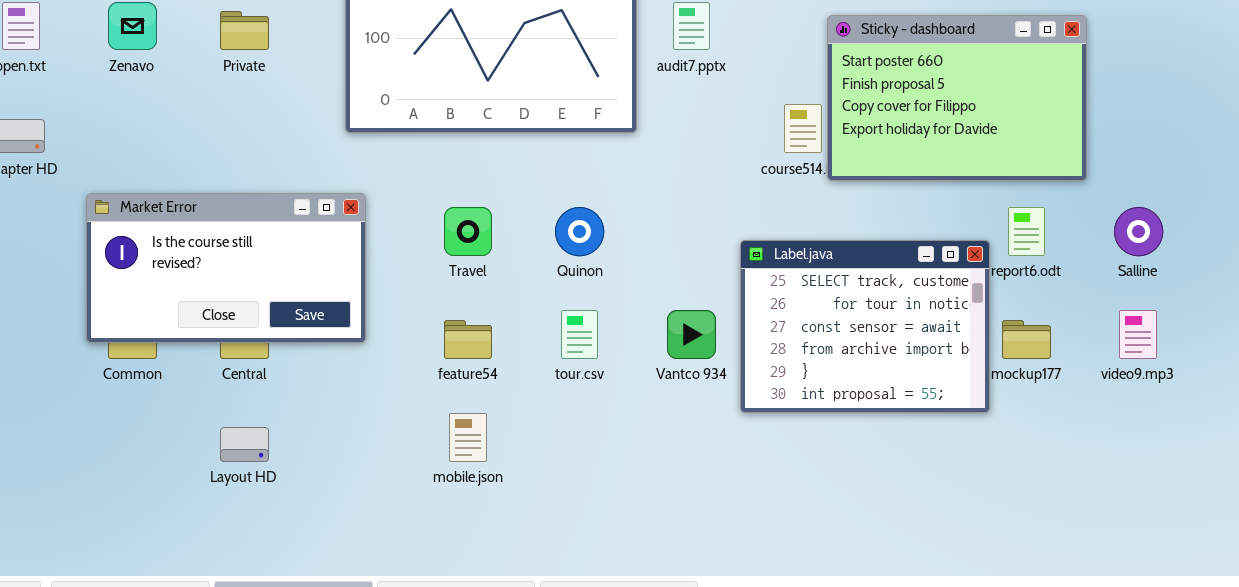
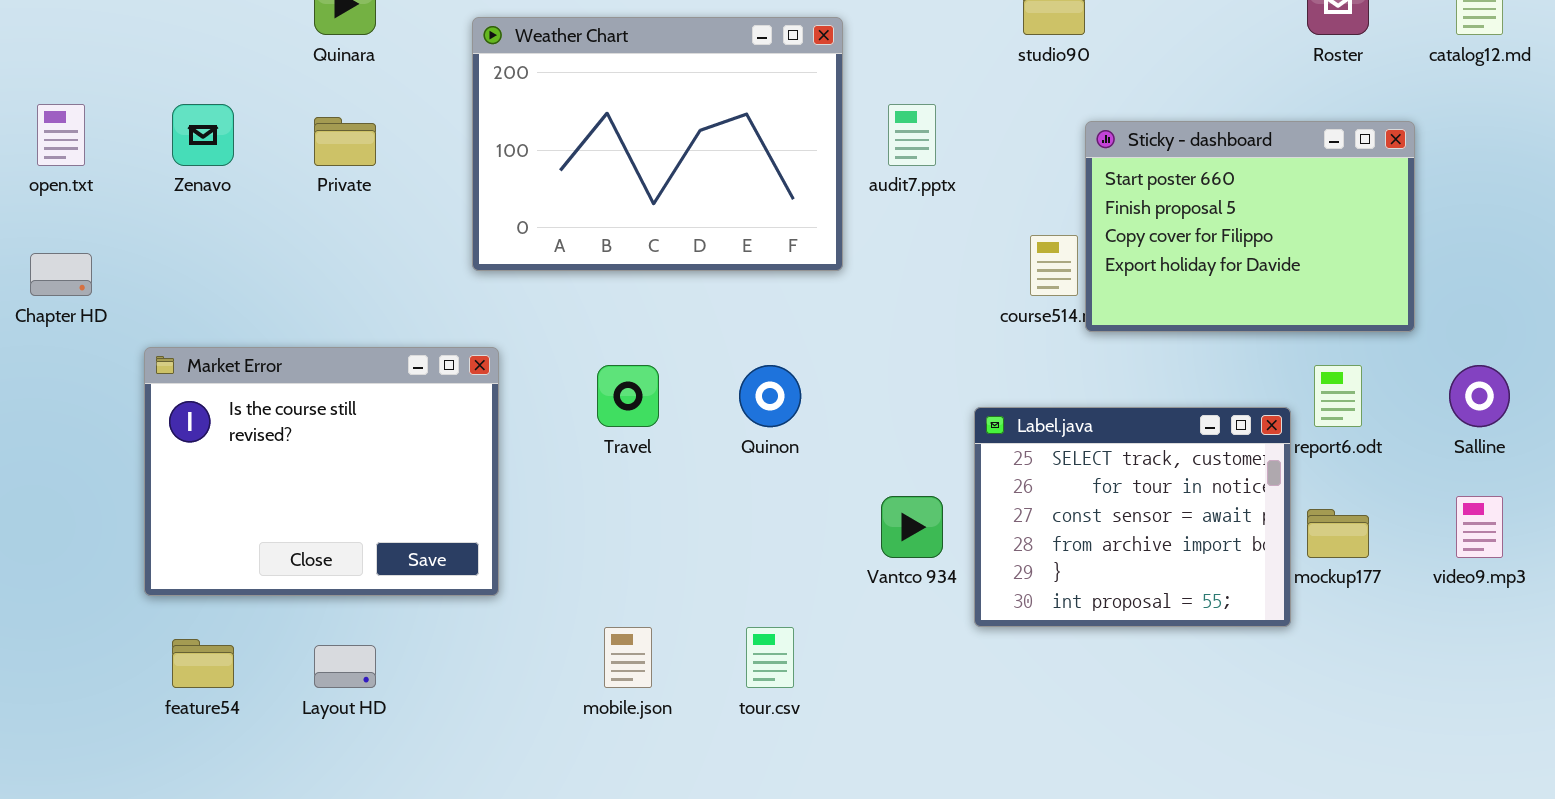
Market Error: [86,193,366,343] -> [144,347,499,596], resized
tour.csv: [561,310,598,359] -> [746,627,794,688], moved
feature54: [444,320,492,359] -> [172,639,234,688], moved

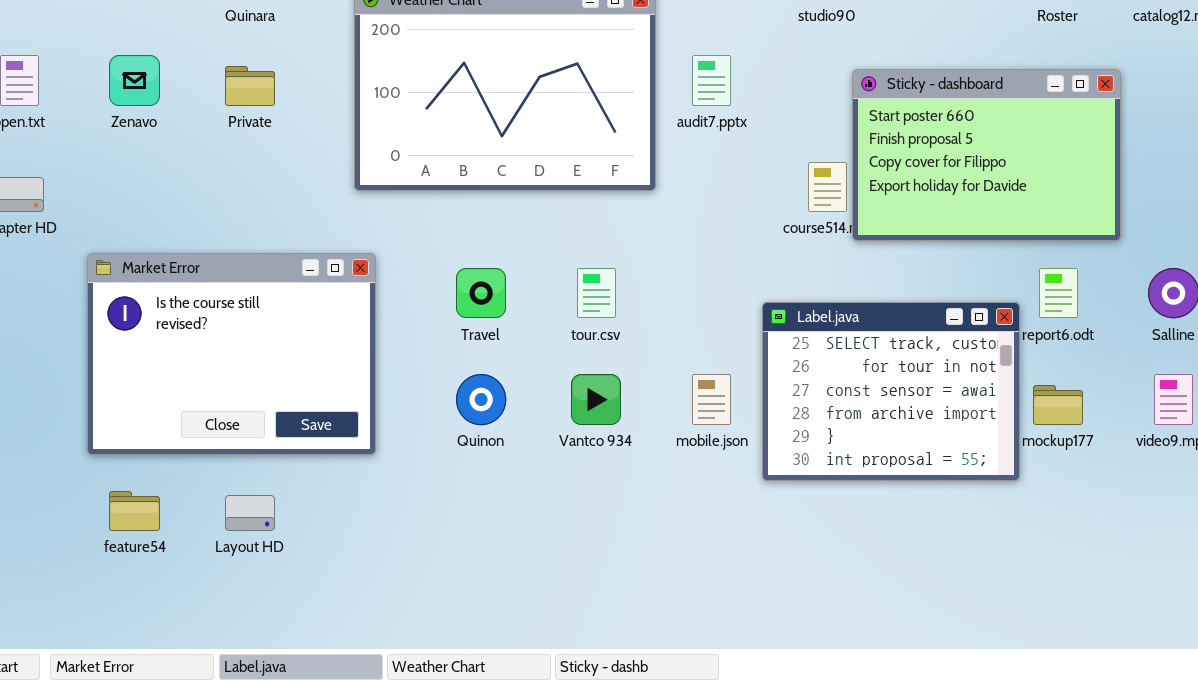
Quinon: [739,365,801,427] -> [456,374,506,425], moved
Vantco 934: [881,496,943,558] -> [571,374,621,425], moved
mobile.json: [604,627,652,688] -> [692,374,731,425], moved
tour.csv: [746,627,794,688] -> [577,268,616,318], moved

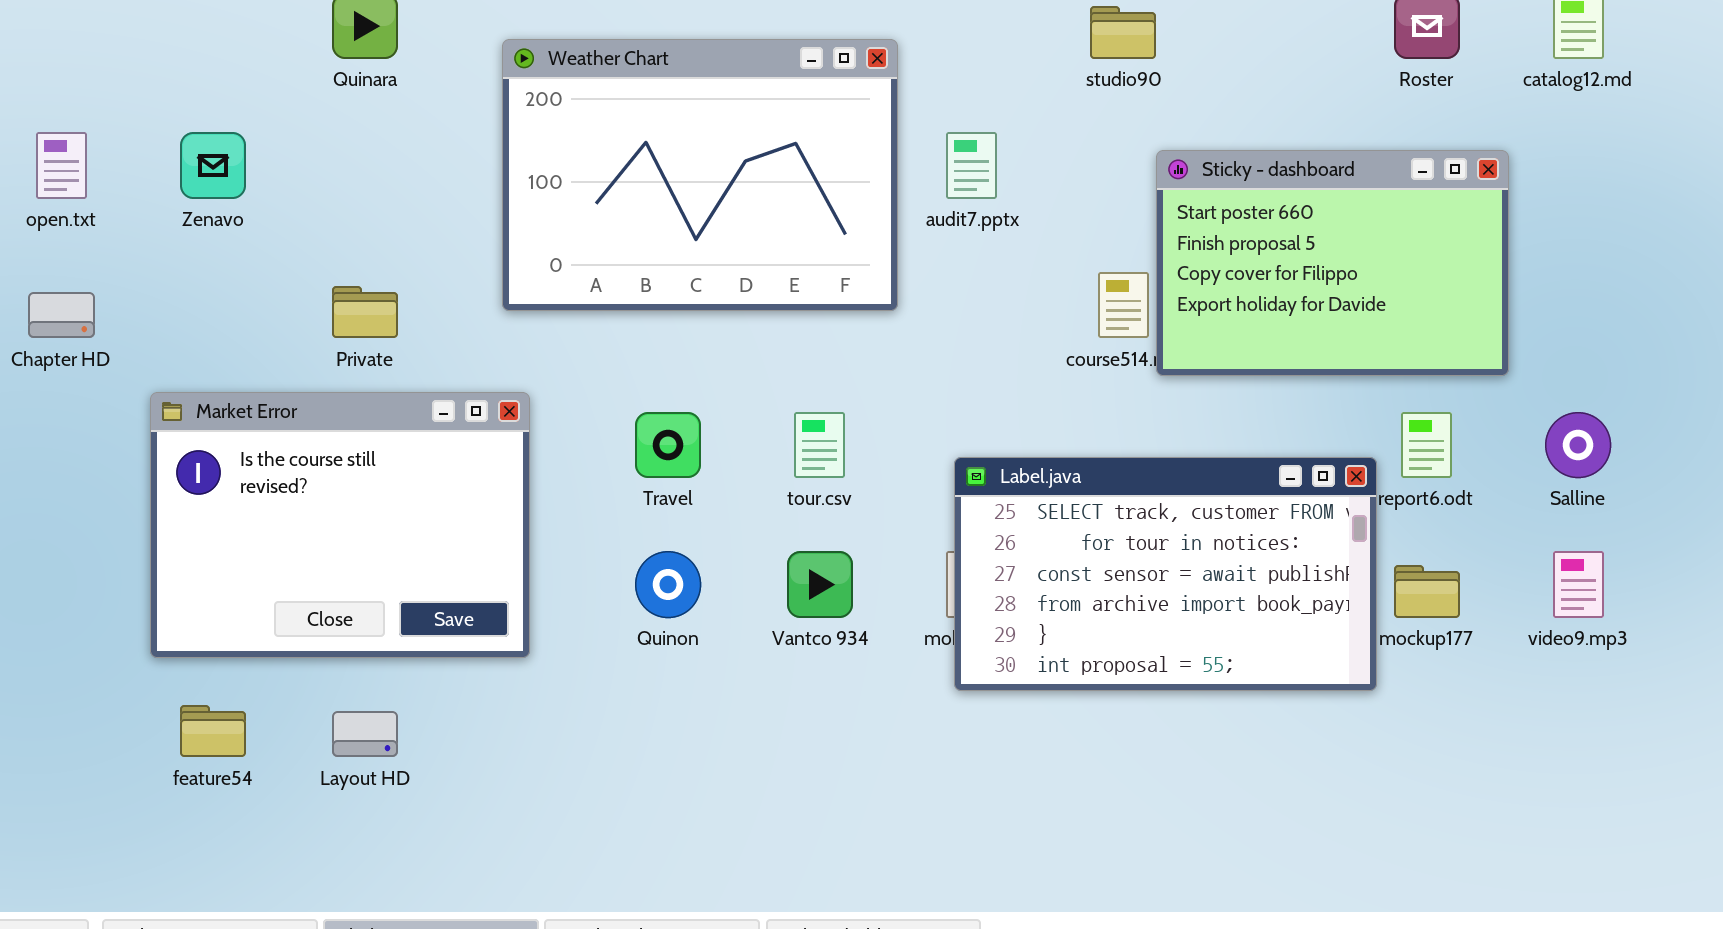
Private: [225,66,275,106] -> [332,286,398,338], moved
Label.java: [762,302,1020,481] -> [954,457,1377,691], resized

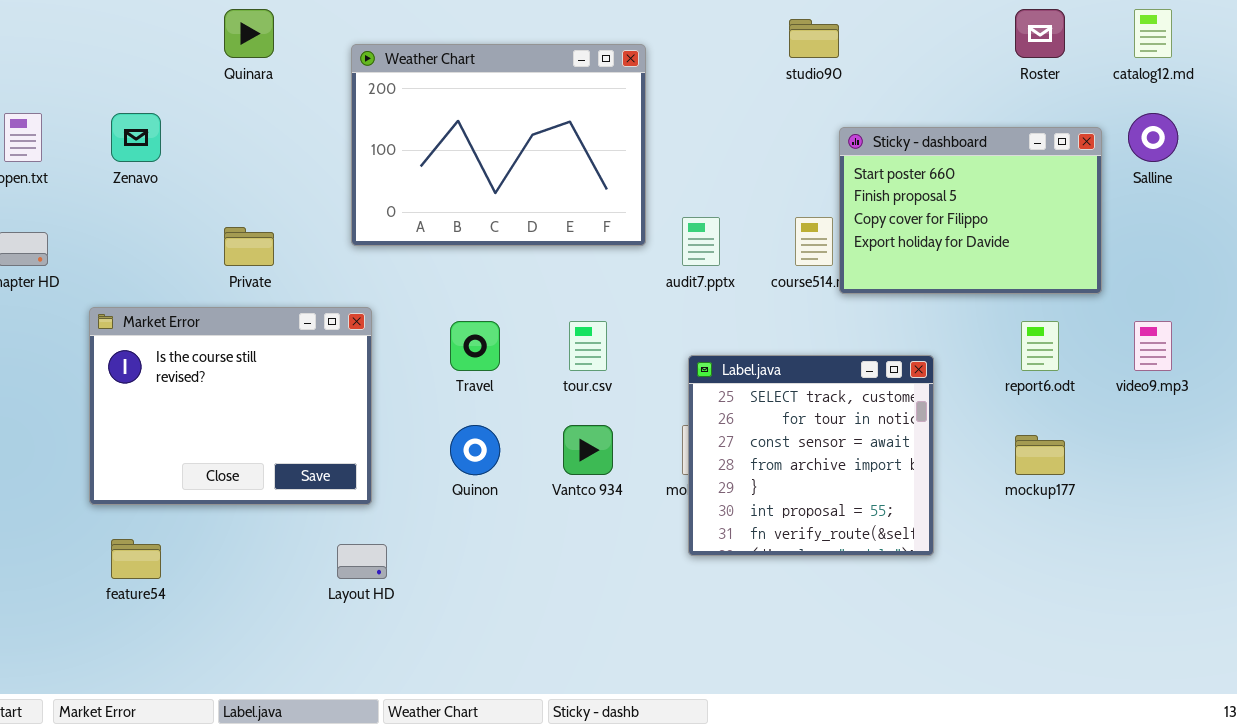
audit7.pptx: [946,132,997,199] -> [682,217,720,266], moved
Salline: [1545,412,1611,478] -> [1128,113,1178,162], moved
Label.java: [954,457,1377,691] -> [688,355,934,556], resized
video9.mp3: [1553,551,1604,618] -> [1134,321,1172,371], moved
Layout HD: [332,711,398,757] -> [337,544,387,579], moved

